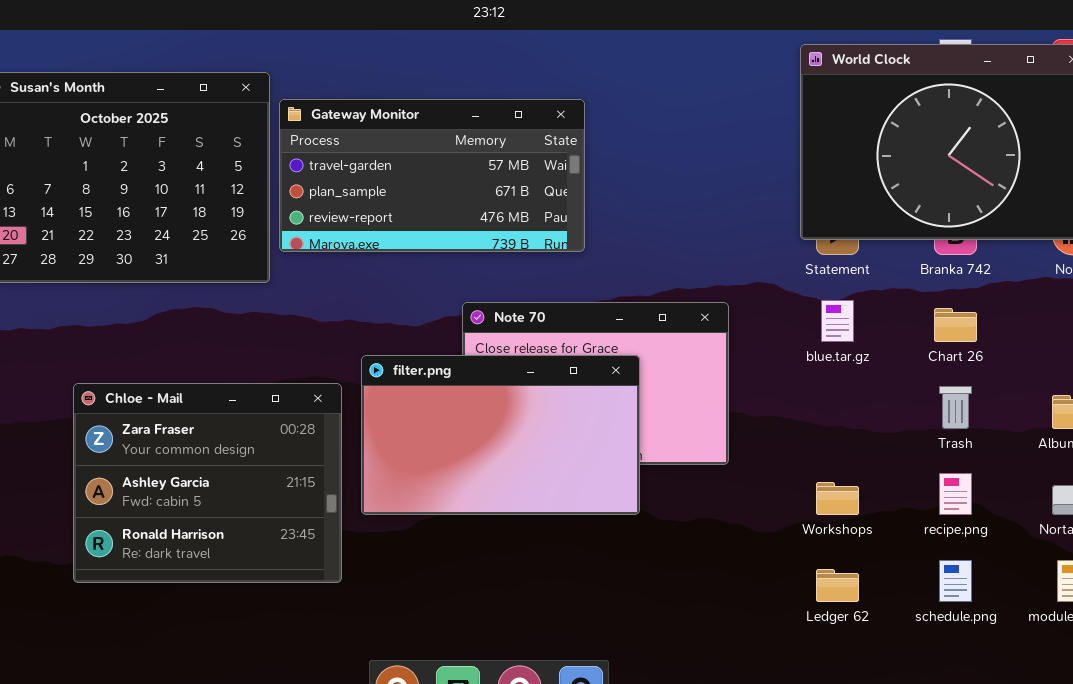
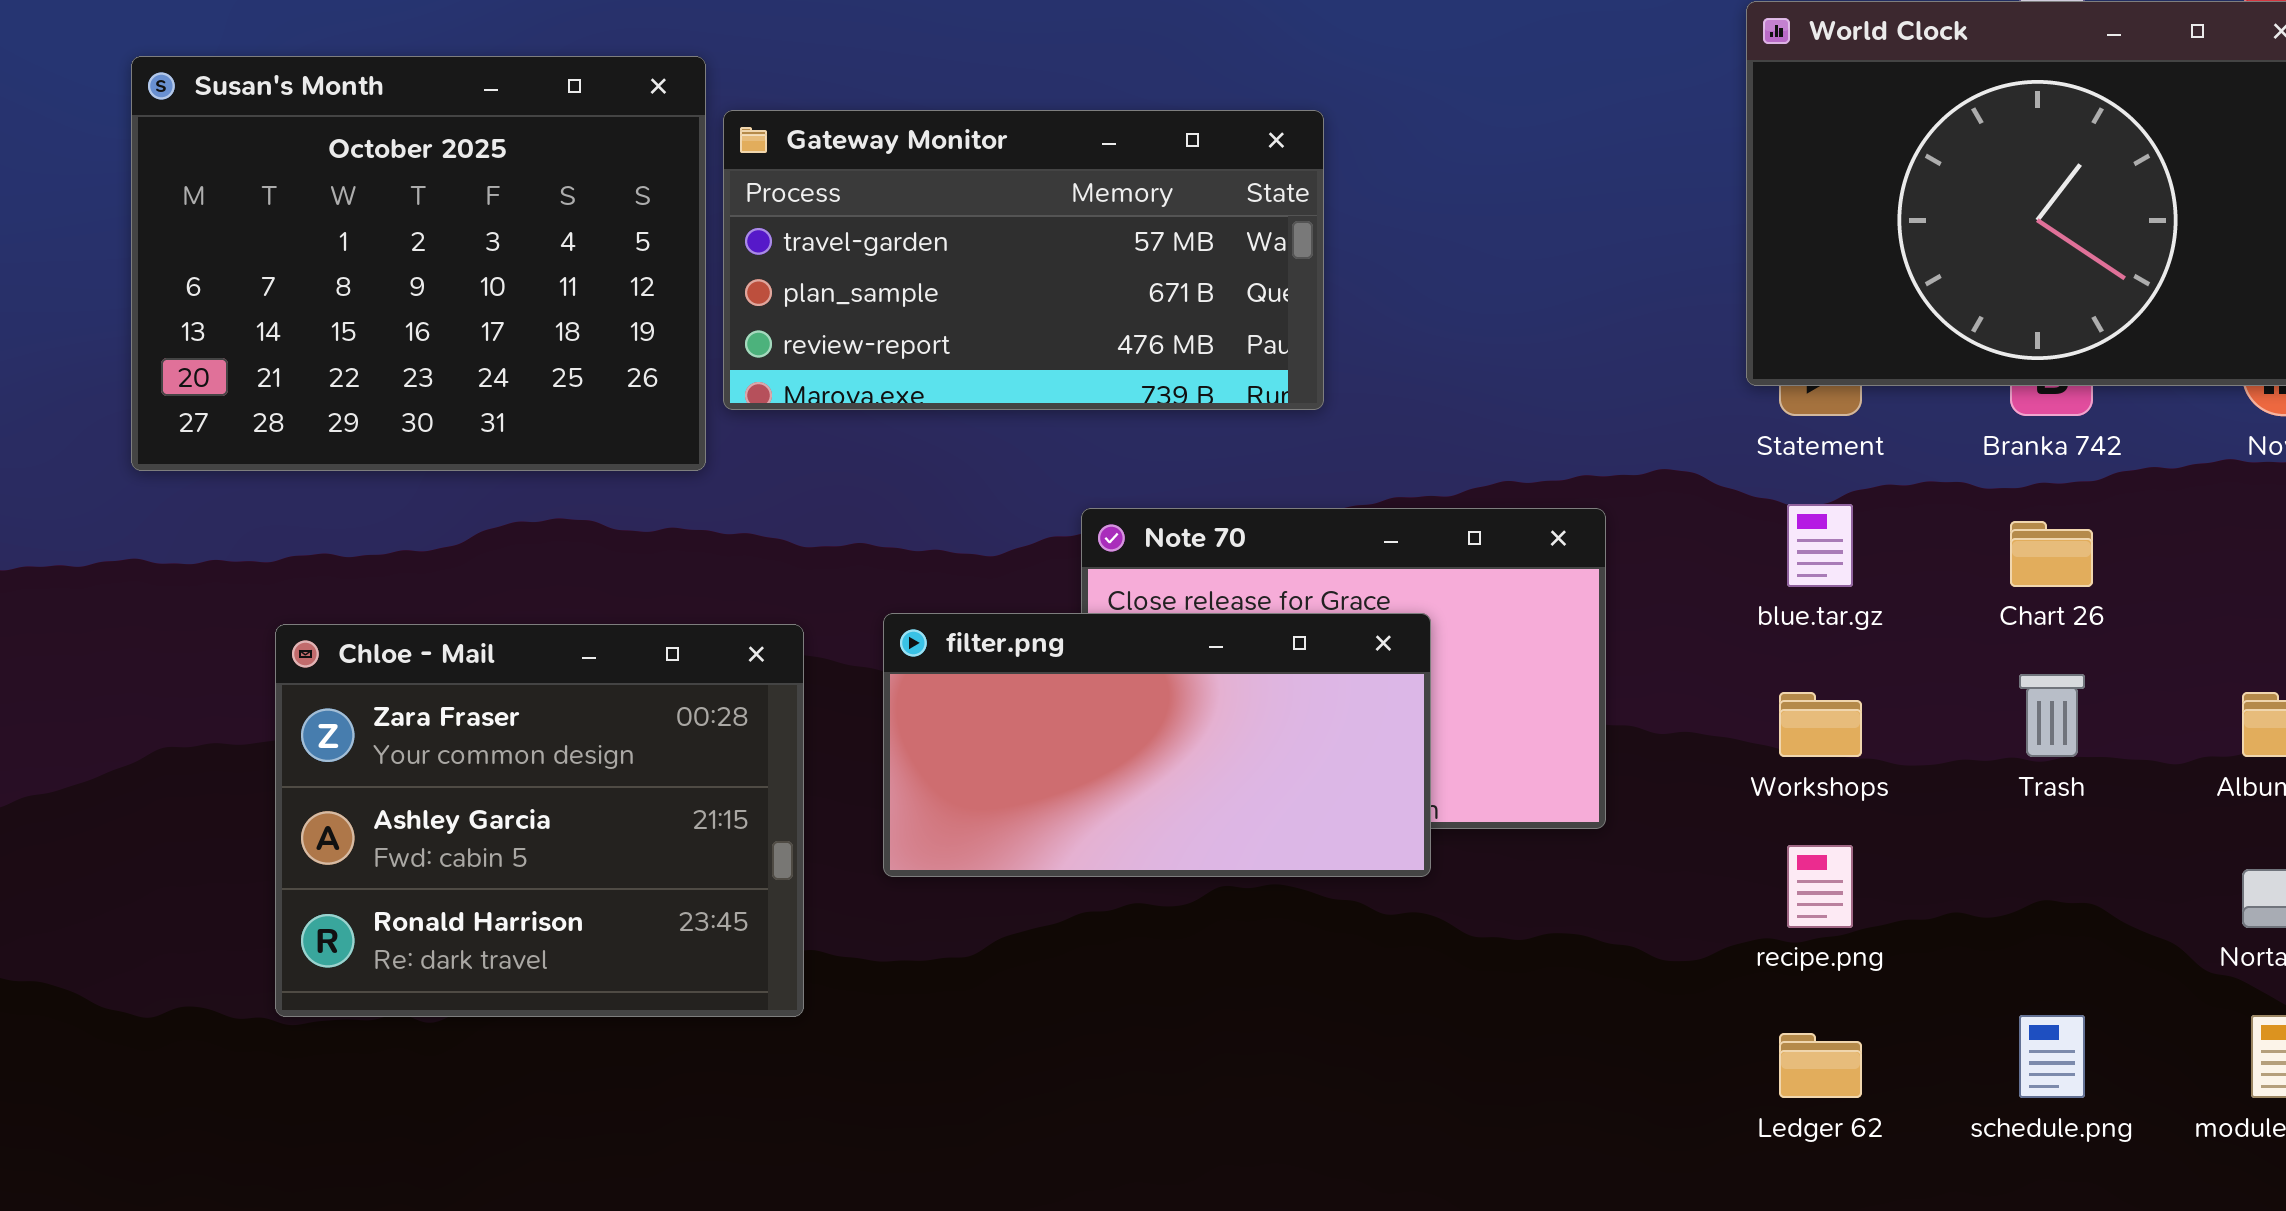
filter.png: [361,355,640,515] -> [883,613,1431,877], resized
Chloe - Mail: [73,383,342,583] -> [275,624,804,1017], moved
recipe.png: [939,473,972,515] -> [1787,845,1853,928], moved
Workshops: [816,482,859,515] -> [1779,692,1862,757], moved

